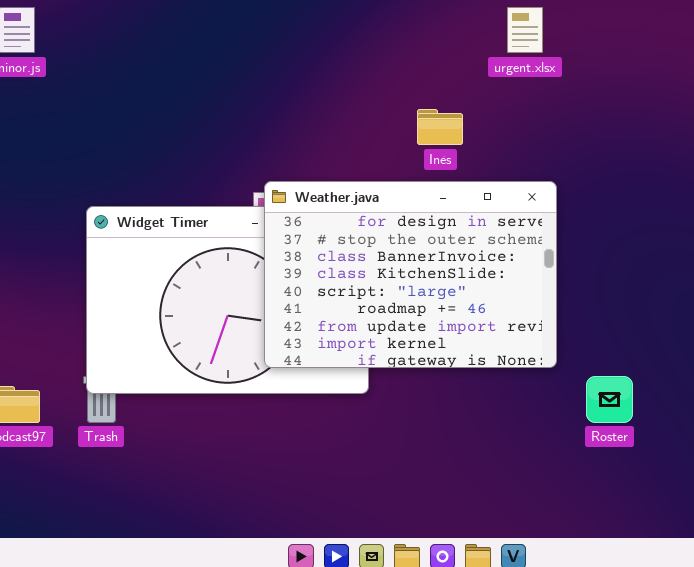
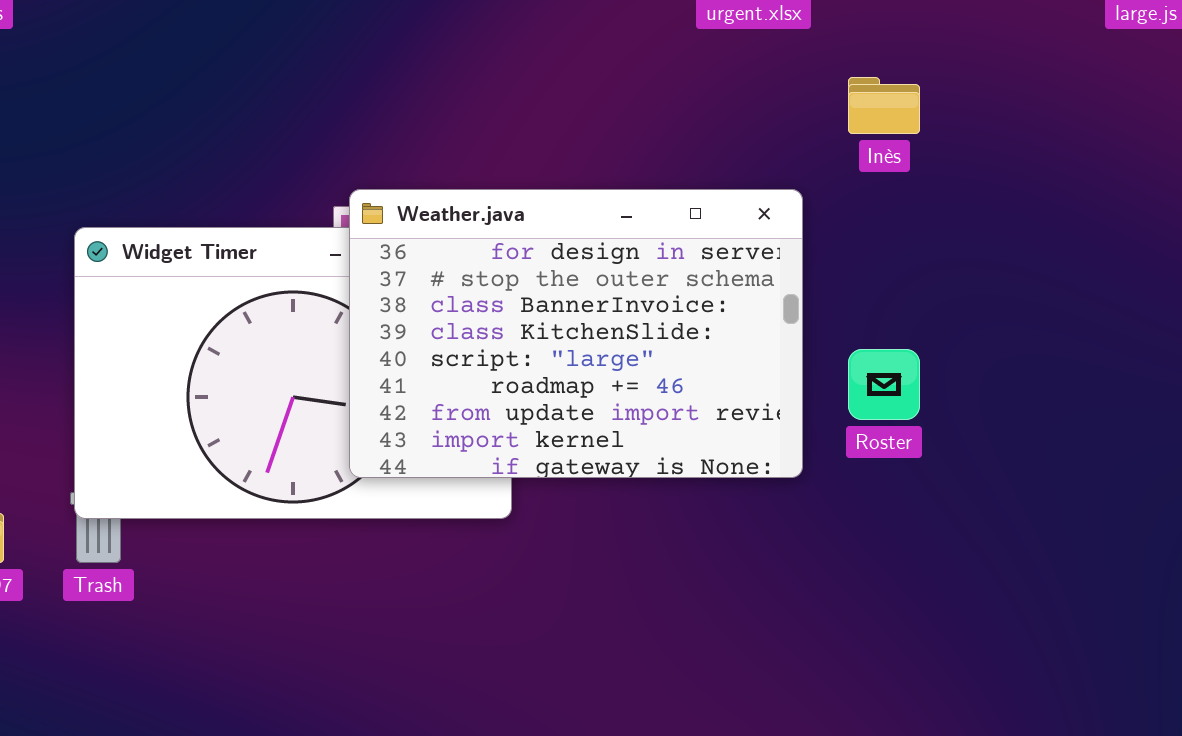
Inès: [417,109,463,145] -> [848,77,920,134], moved
Roster: [586,376,633,423] -> [848,349,920,420], moved

